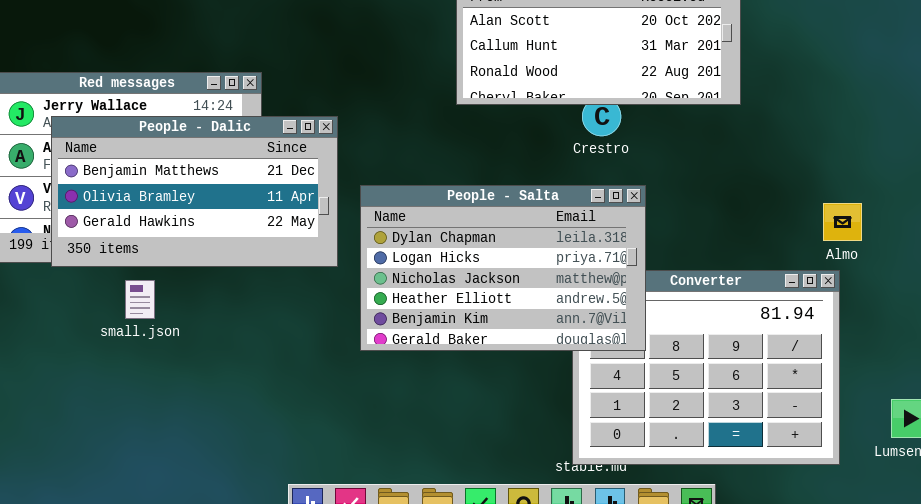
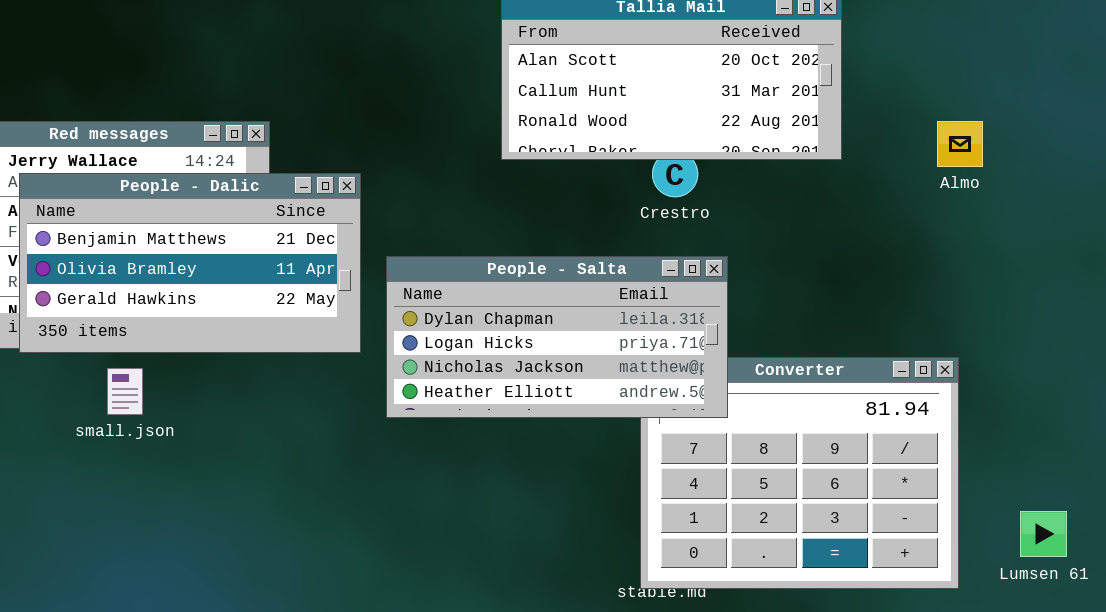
People - Salta: [360,185,646,351] -> [386,256,728,418], resized
Almo: [823,203,862,241] -> [937,121,983,167], moved

